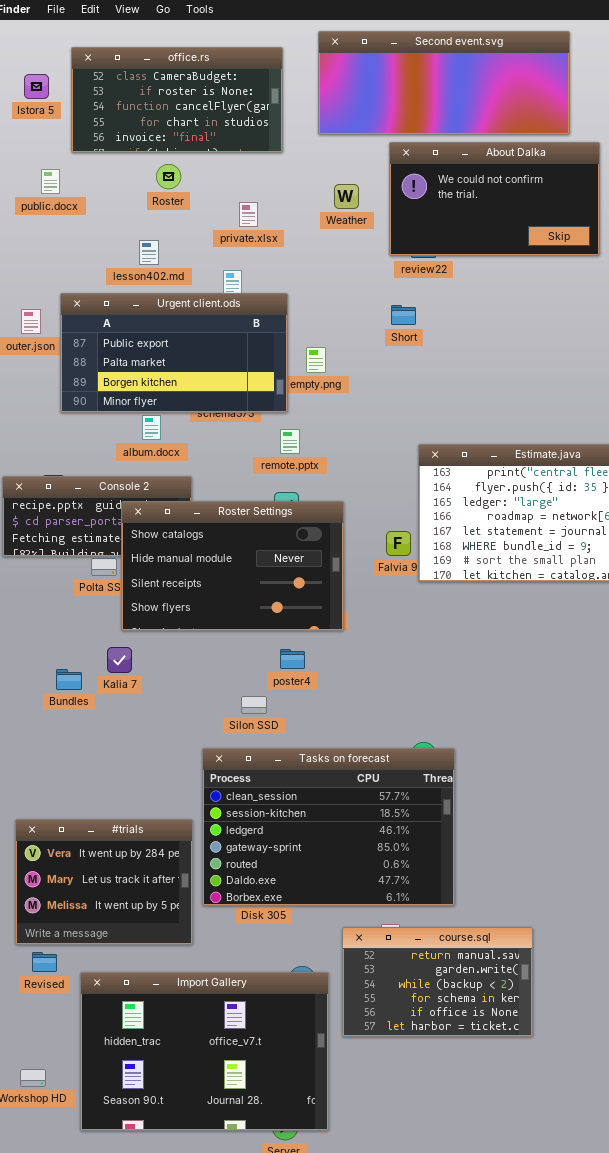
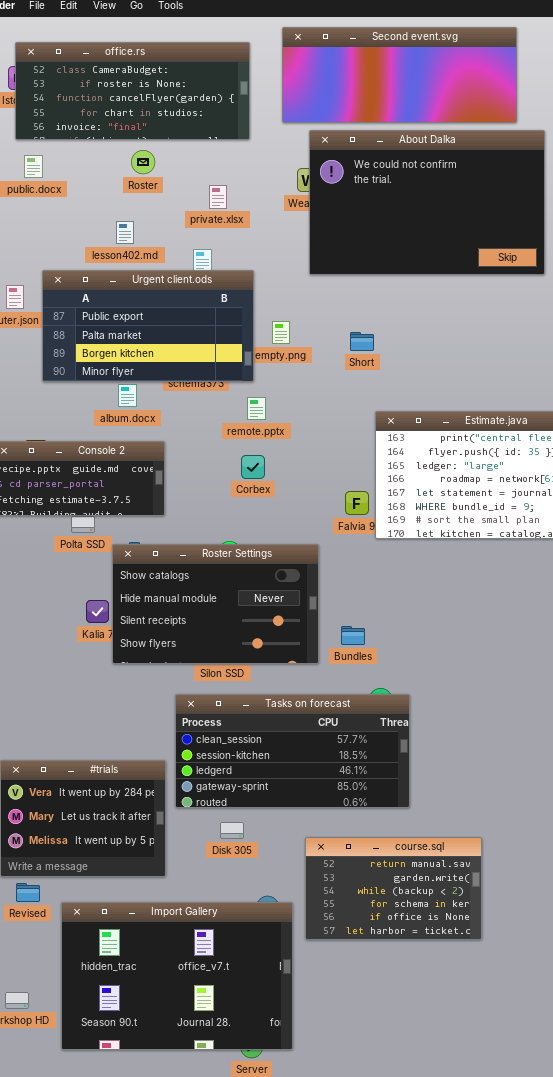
office.rs: [71,47,283,153] -> [15,42,250,140], resized
About Dalka: [389,142,600,256] -> [309,130,545,275], resized
Short: [391,305,416,325] -> [350,332,374,351], moved
Roster Settings: [121,501,344,631] -> [112,544,319,664], moved
Bundles: [56,669,82,690] -> [341,626,365,645], moved
Tasks on forecast: [202,748,455,906] -> [175,694,410,808], resized
course.sql: [342,927,533,1037] -> [305,837,482,940], moved

